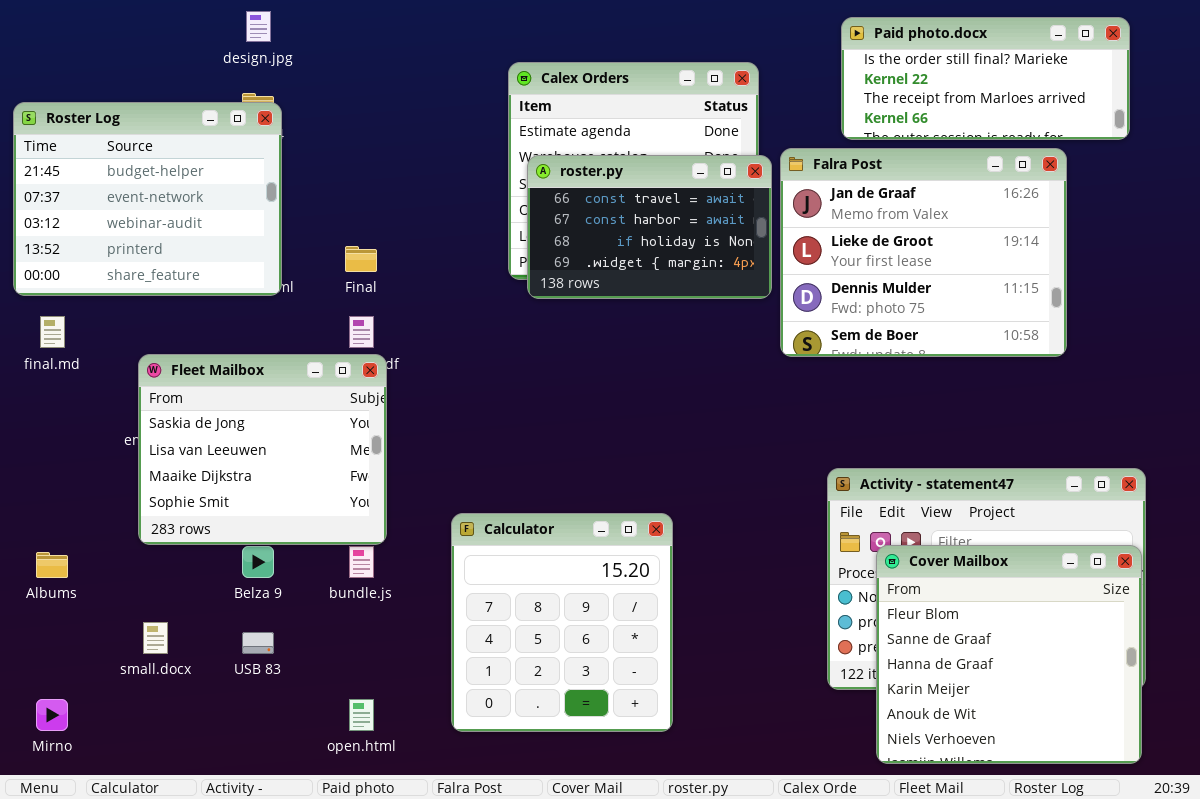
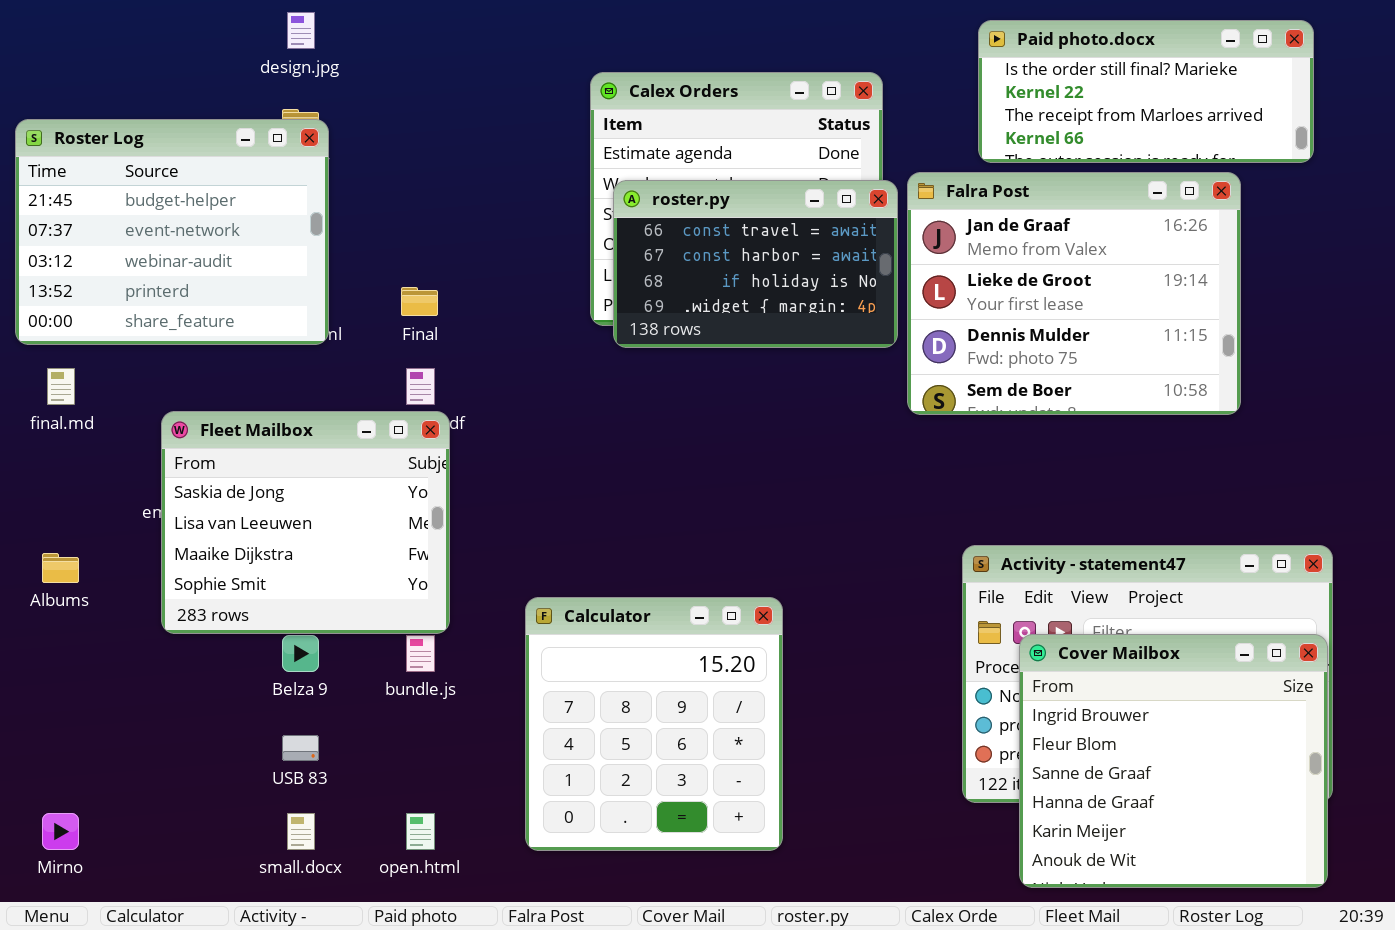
Cover Mailbox: [876,545,1142,764] -> [1019,634,1328,888], scrolled up 1 row
Albums: [36,552,68,578] -> [42,553,79,583], moved
small.docx: [143,622,168,654] -> [287,813,315,850], moved

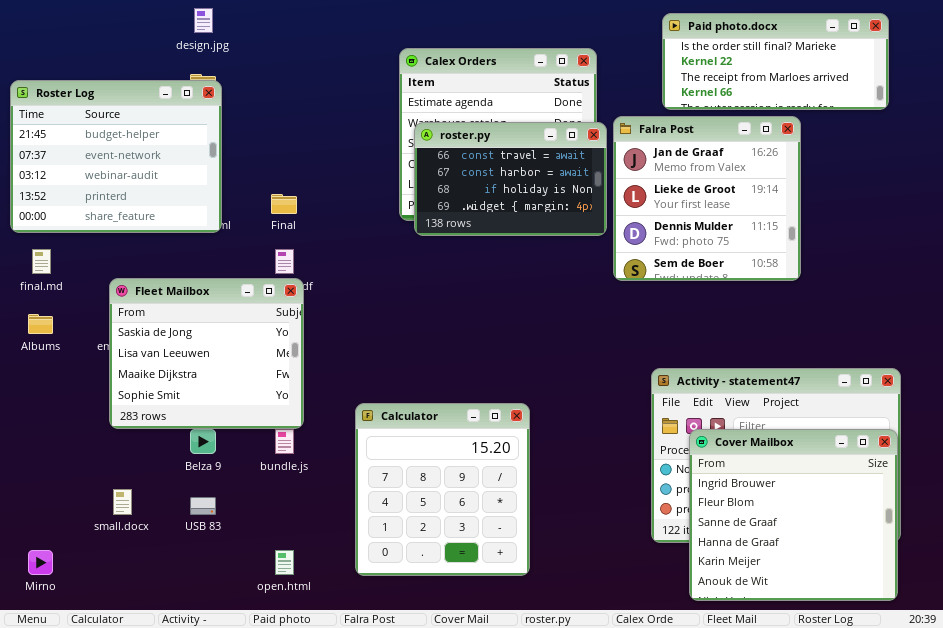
Falra Post: [907,172,1241,415] -> [613,116,801,281], resized
Albums: [42,553,79,583] -> [28,314,53,334], moved
small.docx: [287,813,315,850] -> [113,489,132,515], moved

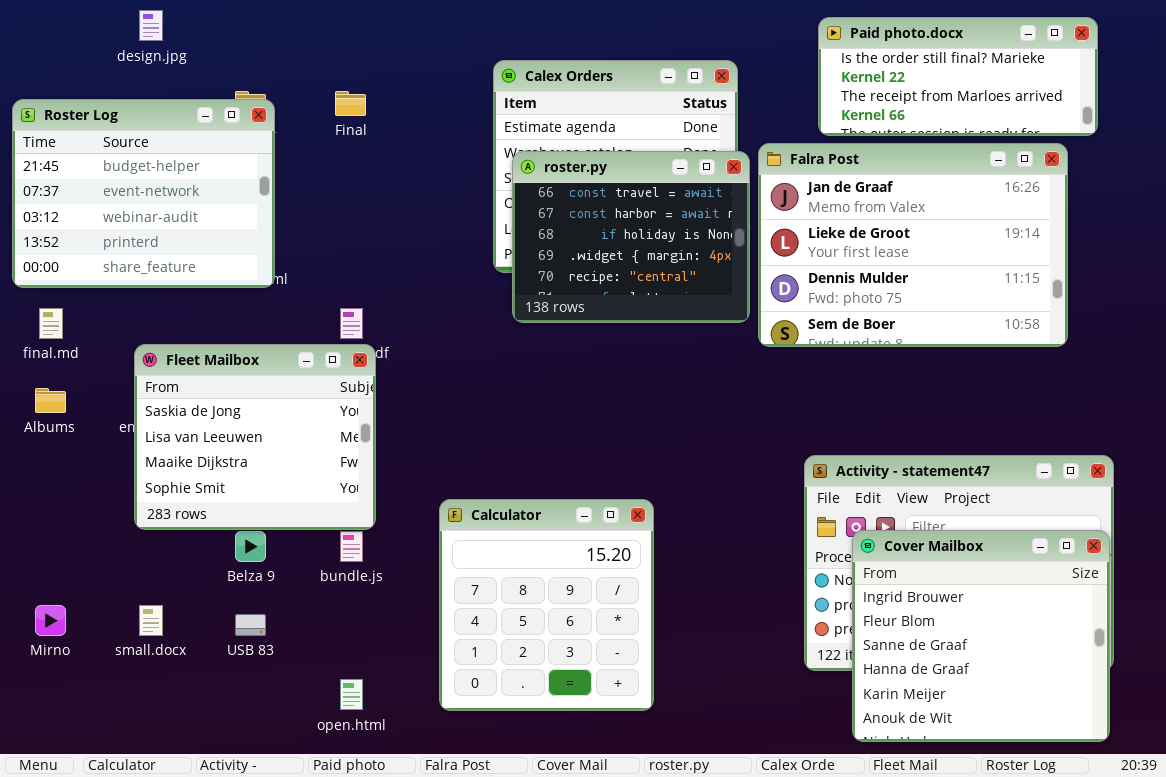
design.jpg: [194,8,213,33] -> [139,10,163,41], moved
Falra Post: [613,116,801,281] -> [758,143,1068,347], resized
roster.py: [414,122,607,236] -> [512,151,750,323], resized
Final: [271,194,297,214] -> [335,91,366,116], moved
Mirno: [28,550,53,575] -> [35,605,66,636], moved

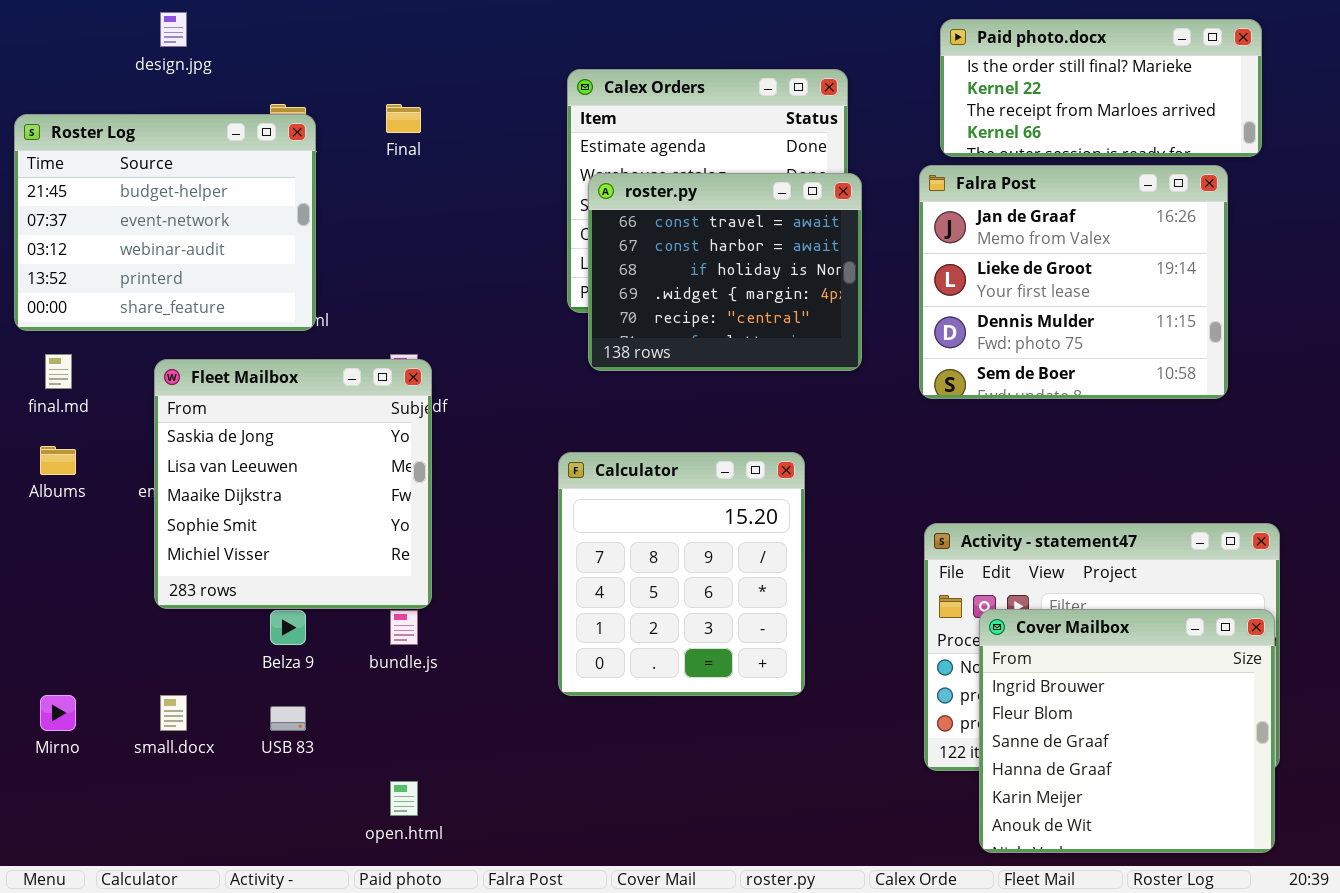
Falra Post: [758,143,1068,347] -> [919,165,1228,399], resized
Fleet Mailbox: [134,344,376,530] -> [154,359,432,609], resized
Calculator: [439,499,654,711] -> [558,452,805,696], moved

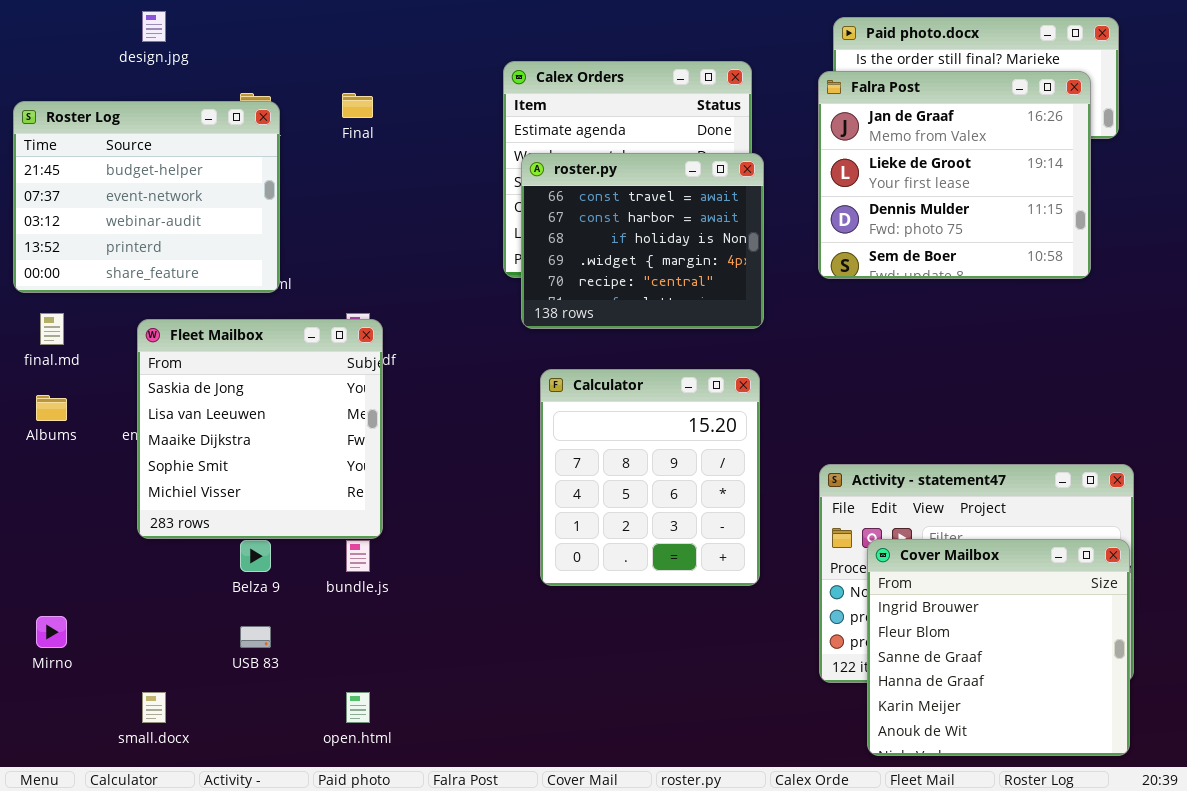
Falra Post: [919,165,1228,399] -> [818,71,1091,279], moved
Calculator: [558,452,805,696] -> [540,369,760,586], moved
small.docx: [160,695,187,731] -> [142,692,166,723], moved

